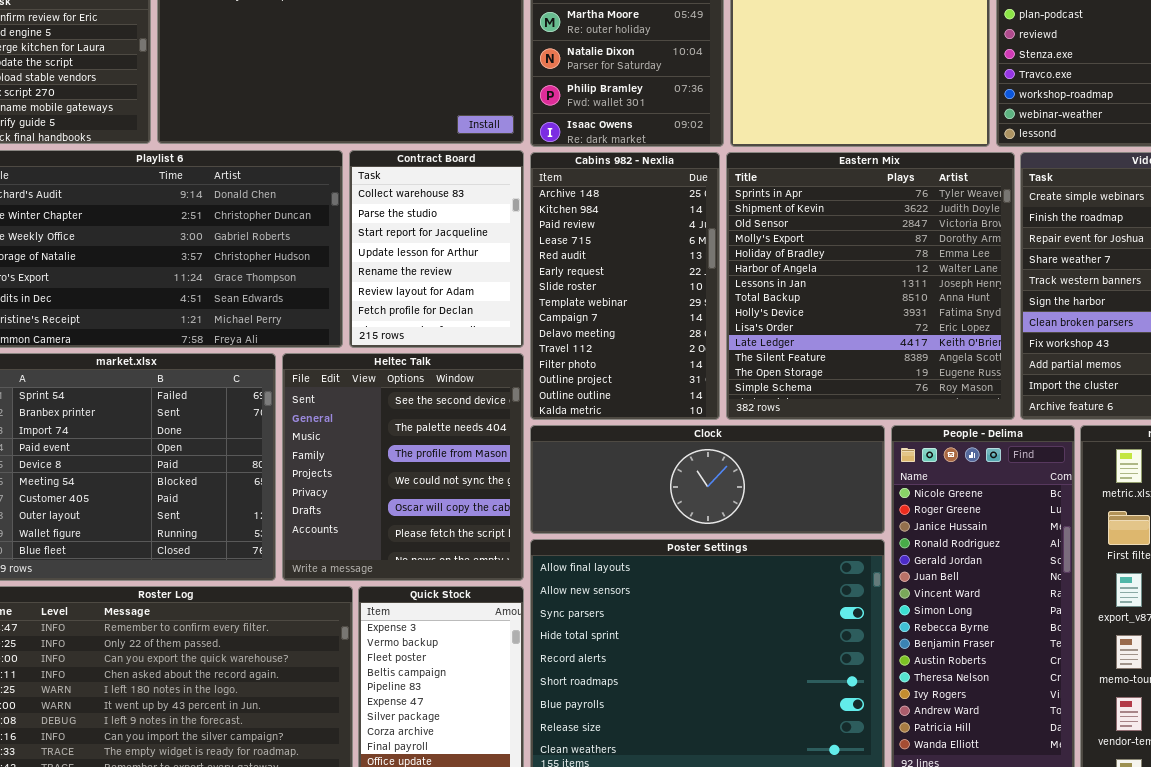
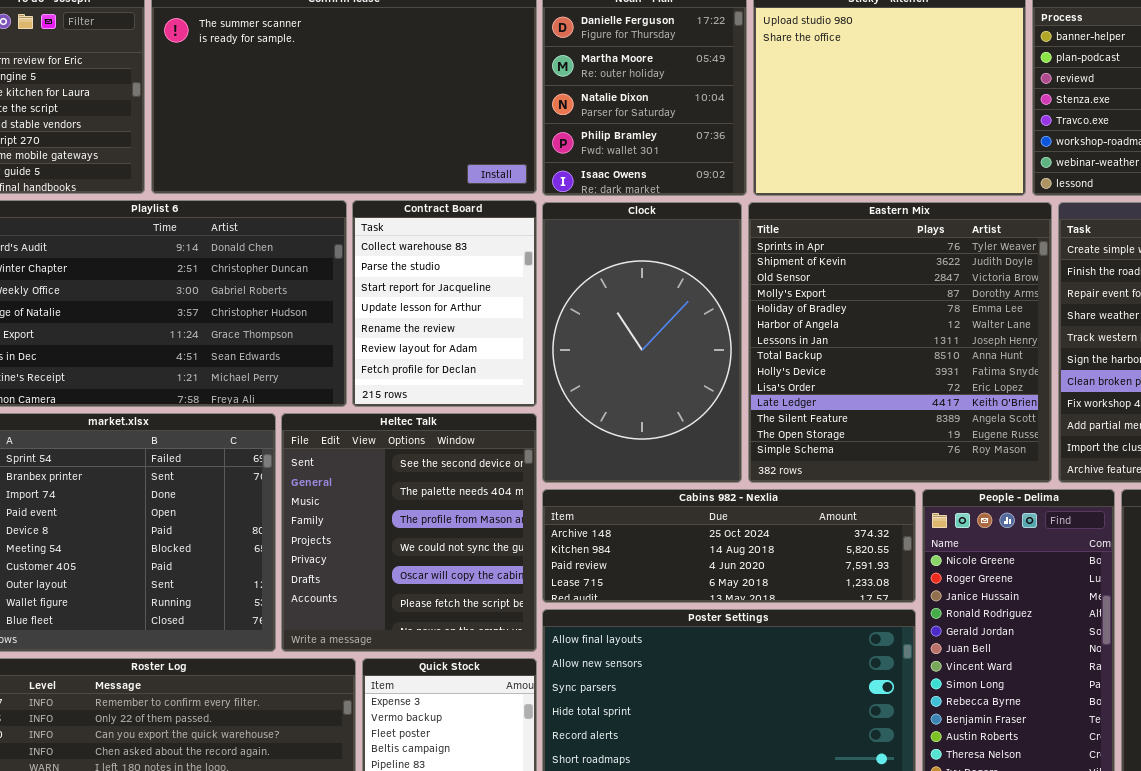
Cabins 982 - Nexlia: [530,152,720,420] -> [542,489,916,603], moved, resized
Clock: [530,425,885,534] -> [542,202,742,483], moved, resized

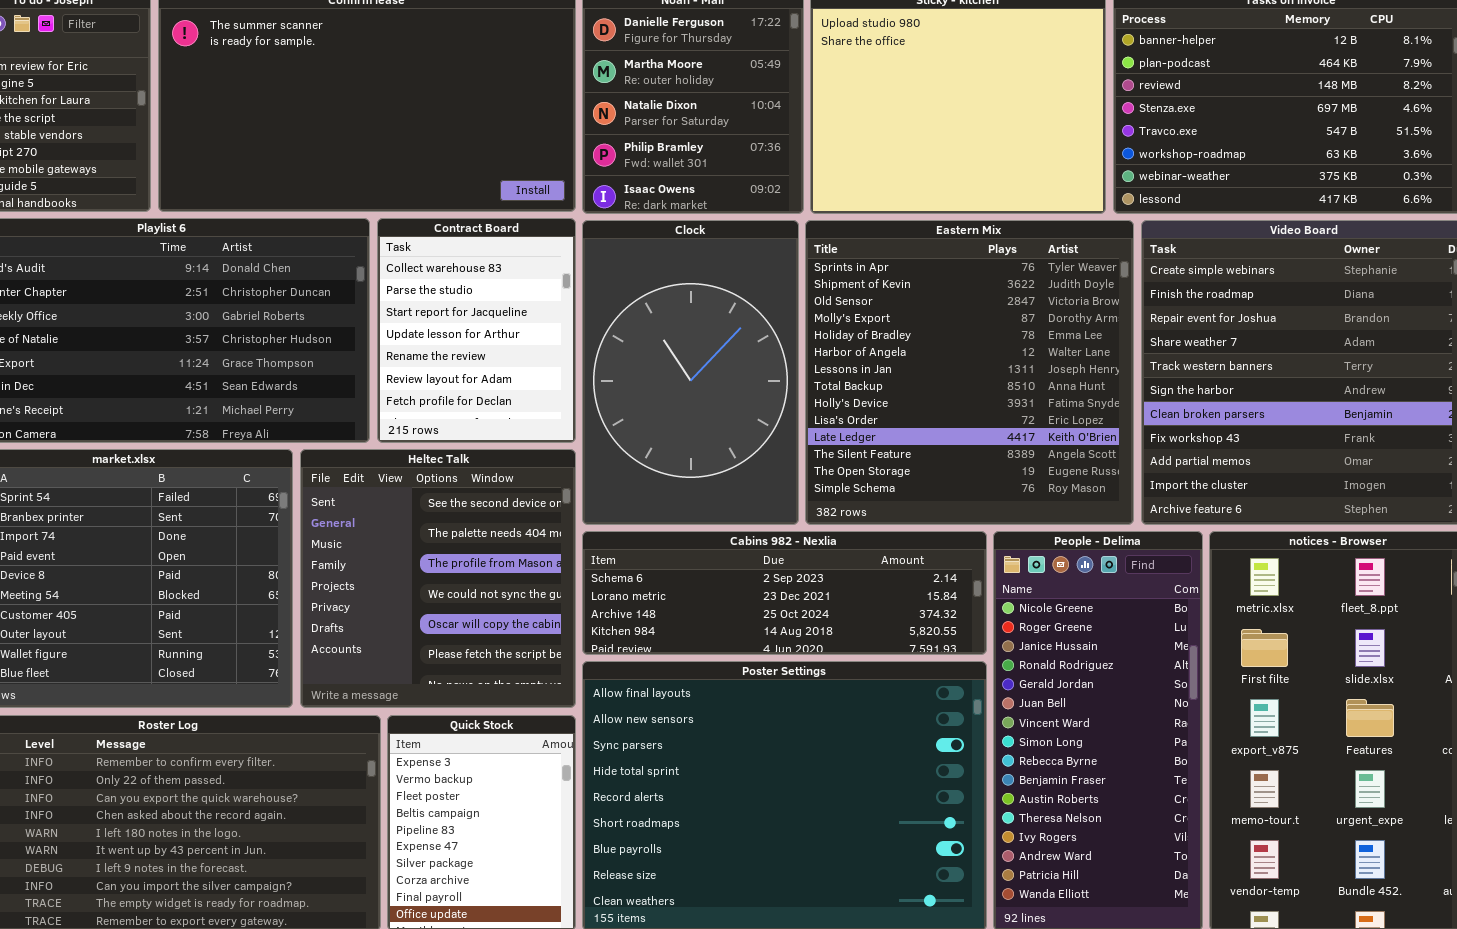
Cabins 982 - Nexlia: [542,489,916,603] -> [582,531,987,655], scrolled up 2 rows

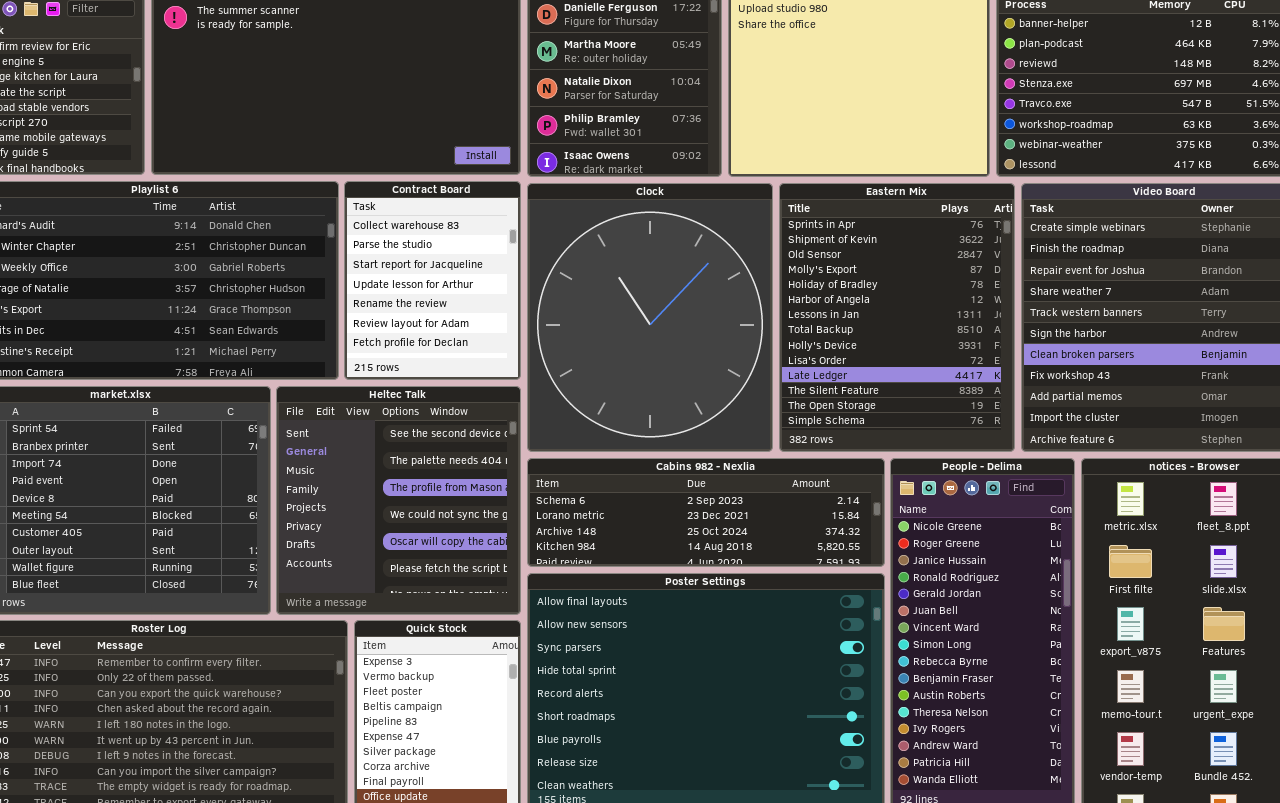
Clock: [582,220,799,525] -> [527,183,773,452], resized
Eastern Mix: [805,220,1134,525] -> [779,183,1015,452], resized

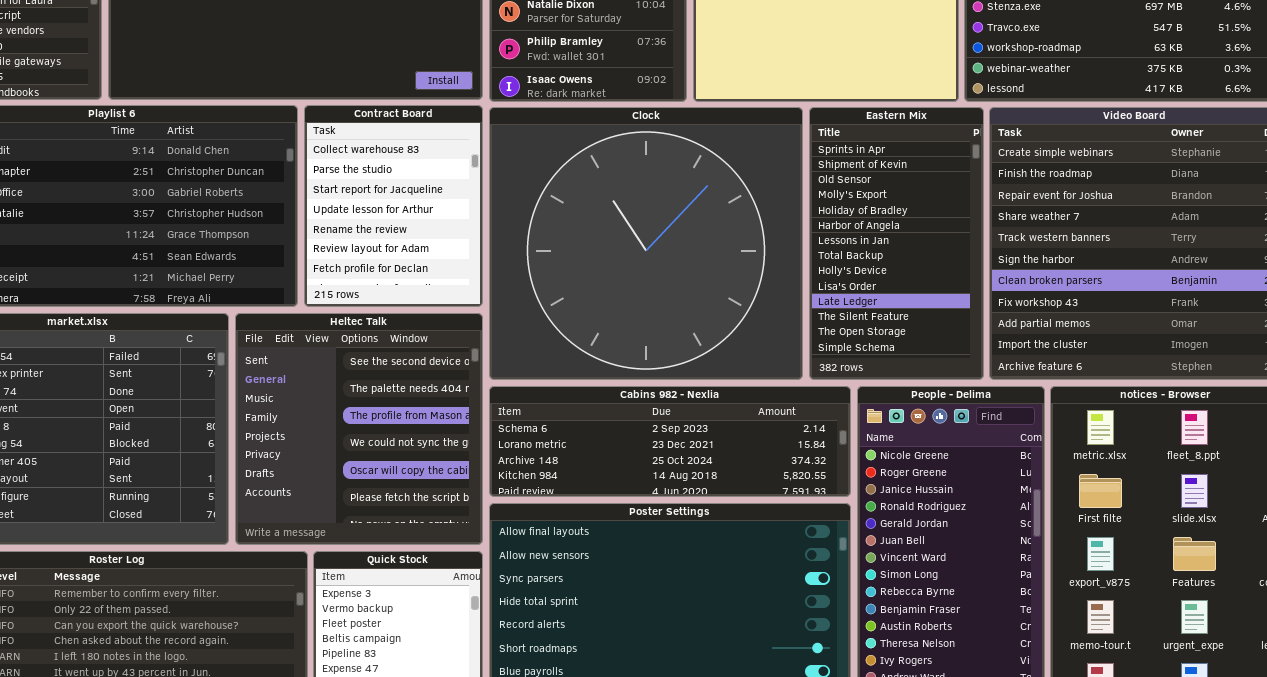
Clock: [527,183,773,452] -> [489,107,803,380], resized
Eastern Mix: [779,183,1015,452] -> [809,107,984,380], resized

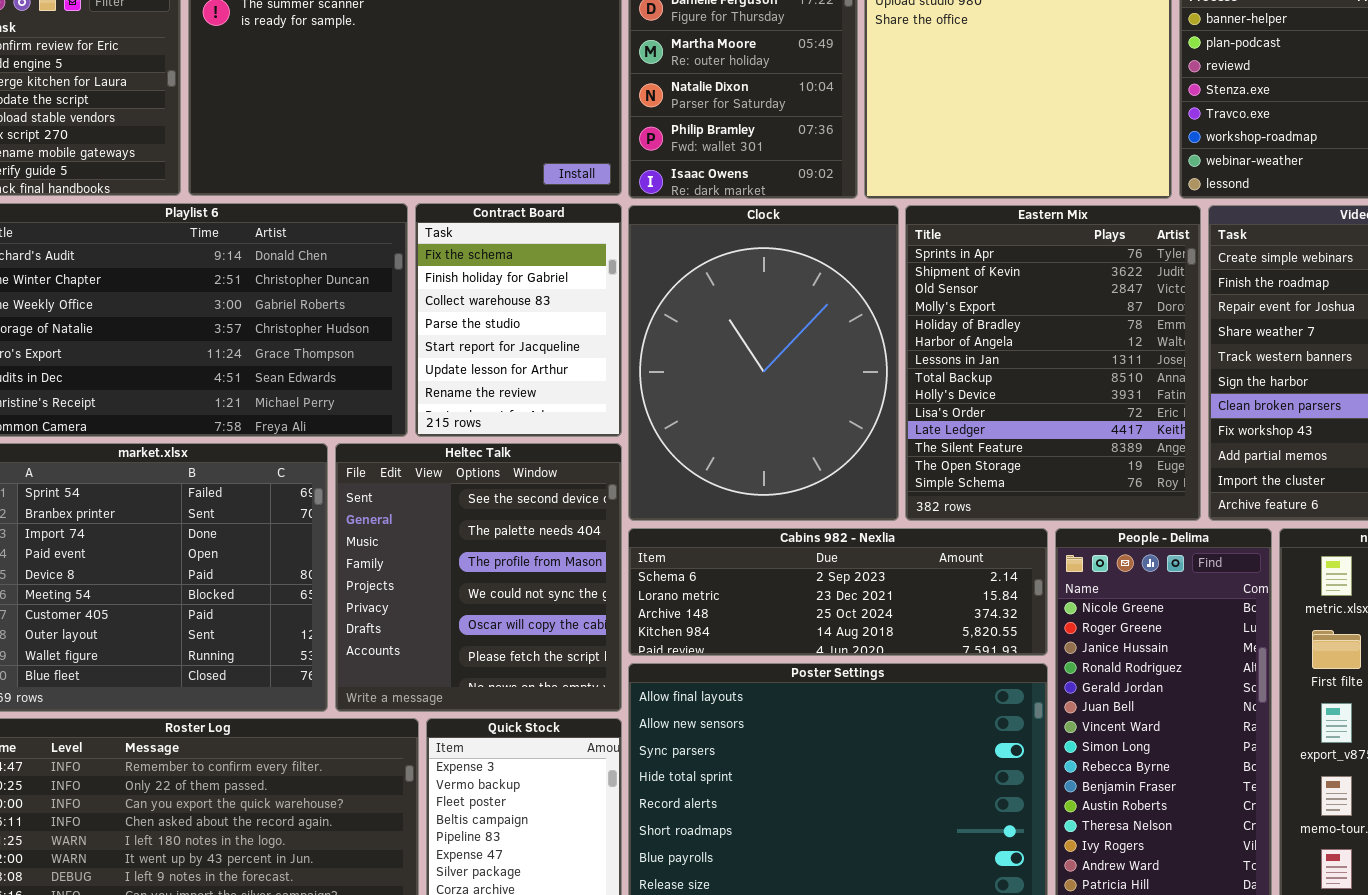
Contract Board: [304,105,483,307] -> [415,203,622,437], scrolled up 2 rows
Clock: [489,107,803,380] -> [628,205,899,521], resized
Eastern Mix: [809,107,984,380] -> [905,205,1201,521], resized

